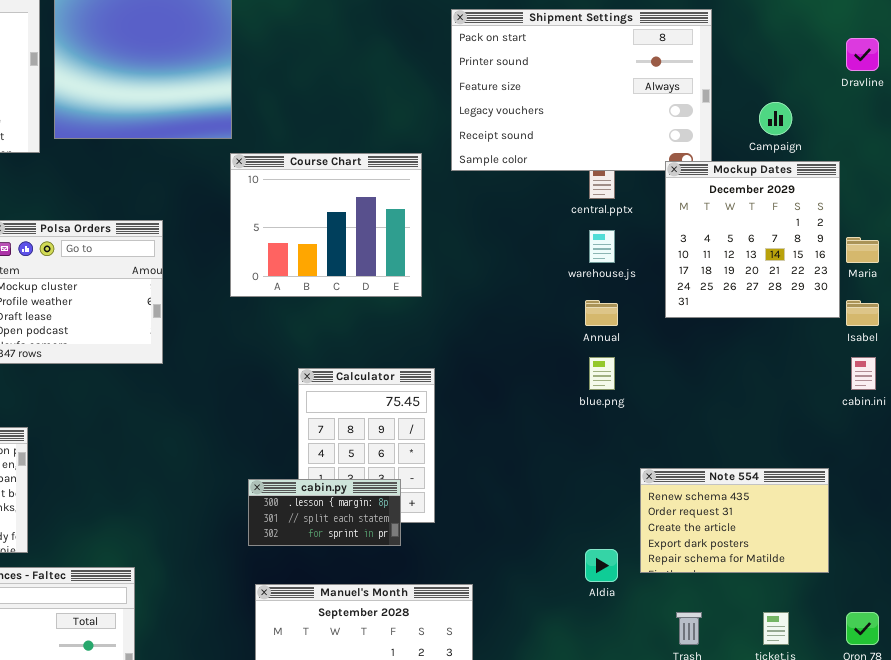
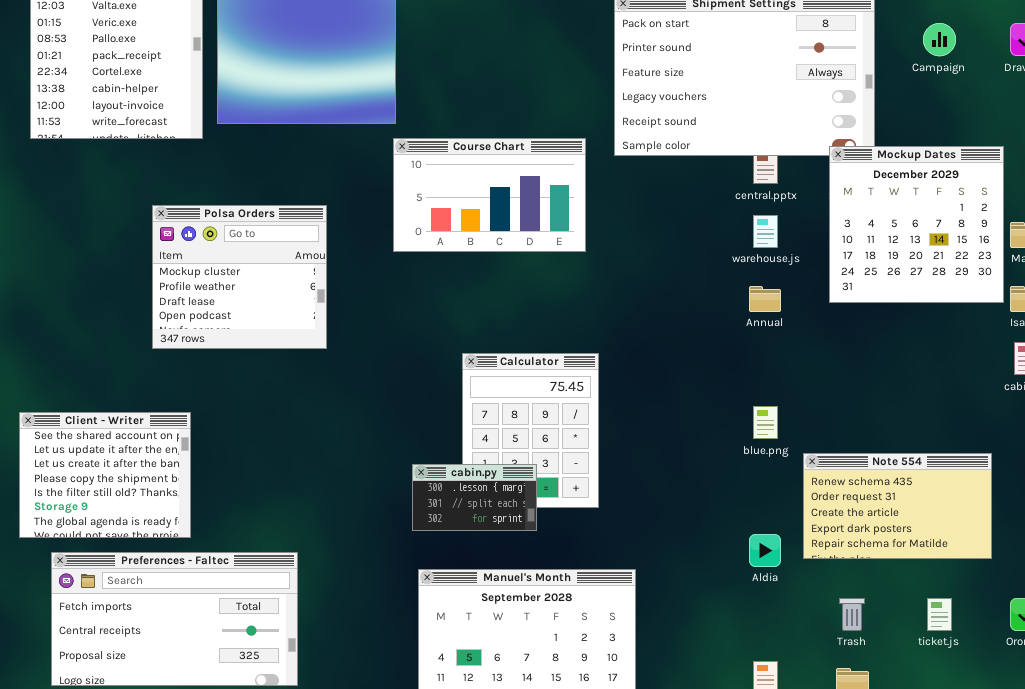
Campaign: [759,102,792,135] -> [923,23,956,56], moved
Course Chart: [230,153,422,297] -> [393,138,586,252], resized
blue.png: [589,357,615,390] -> [753,406,778,439], moved
cabin.py: [248,479,401,546] -> [412,464,537,531], resized

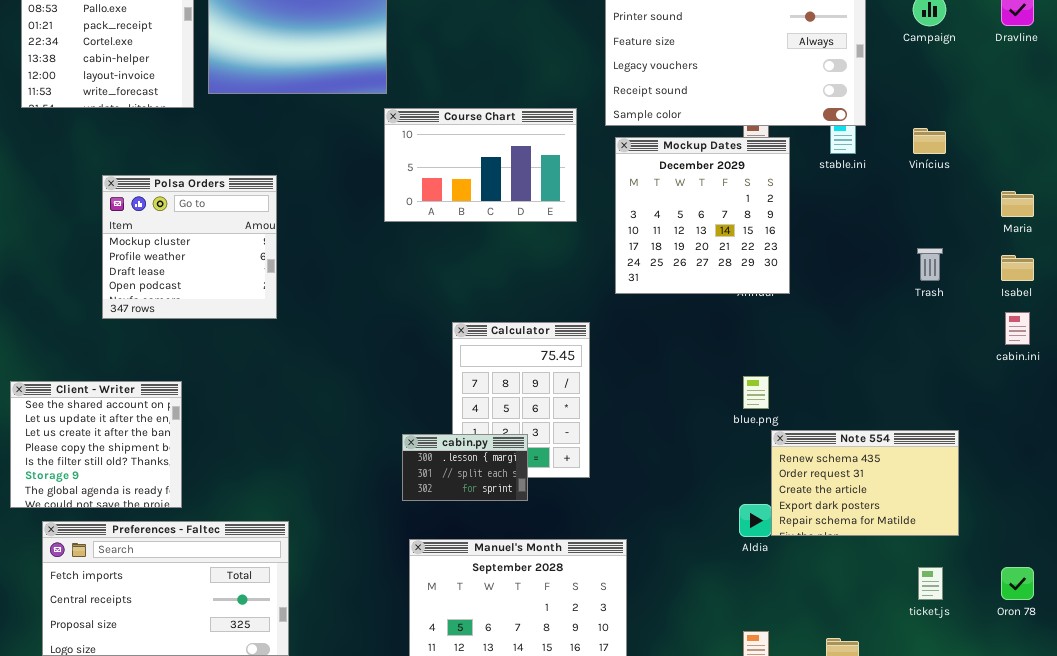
Mockup Dates: [829,146,1004,303] -> [615,137,790,294], moved
Polsa Orders: [152,205,327,349] -> [102,175,277,319], moved
Note 554: [803,453,992,559] -> [771,430,959,536], moved
Trash: [839,598,865,631] -> [917,248,943,281], moved

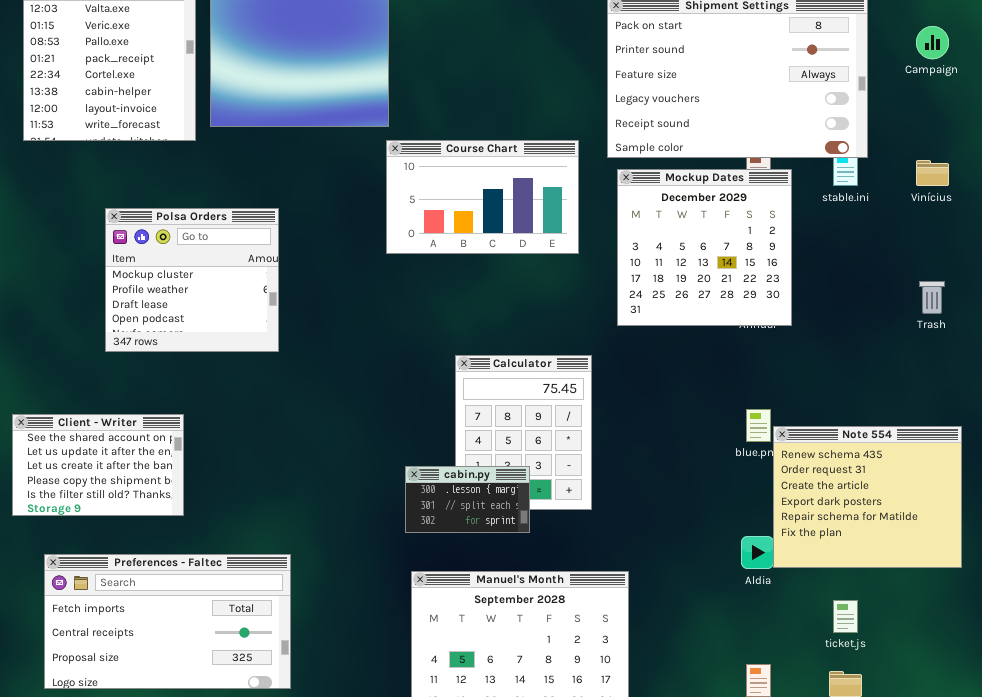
Client - Writer: [10,381,182,508] -> [12,414,184,516], resized
Note 554: [771,430,959,536] -> [773,426,962,568], resized
ticket.js: [918,567,943,600] -> [833,600,858,633], moved

